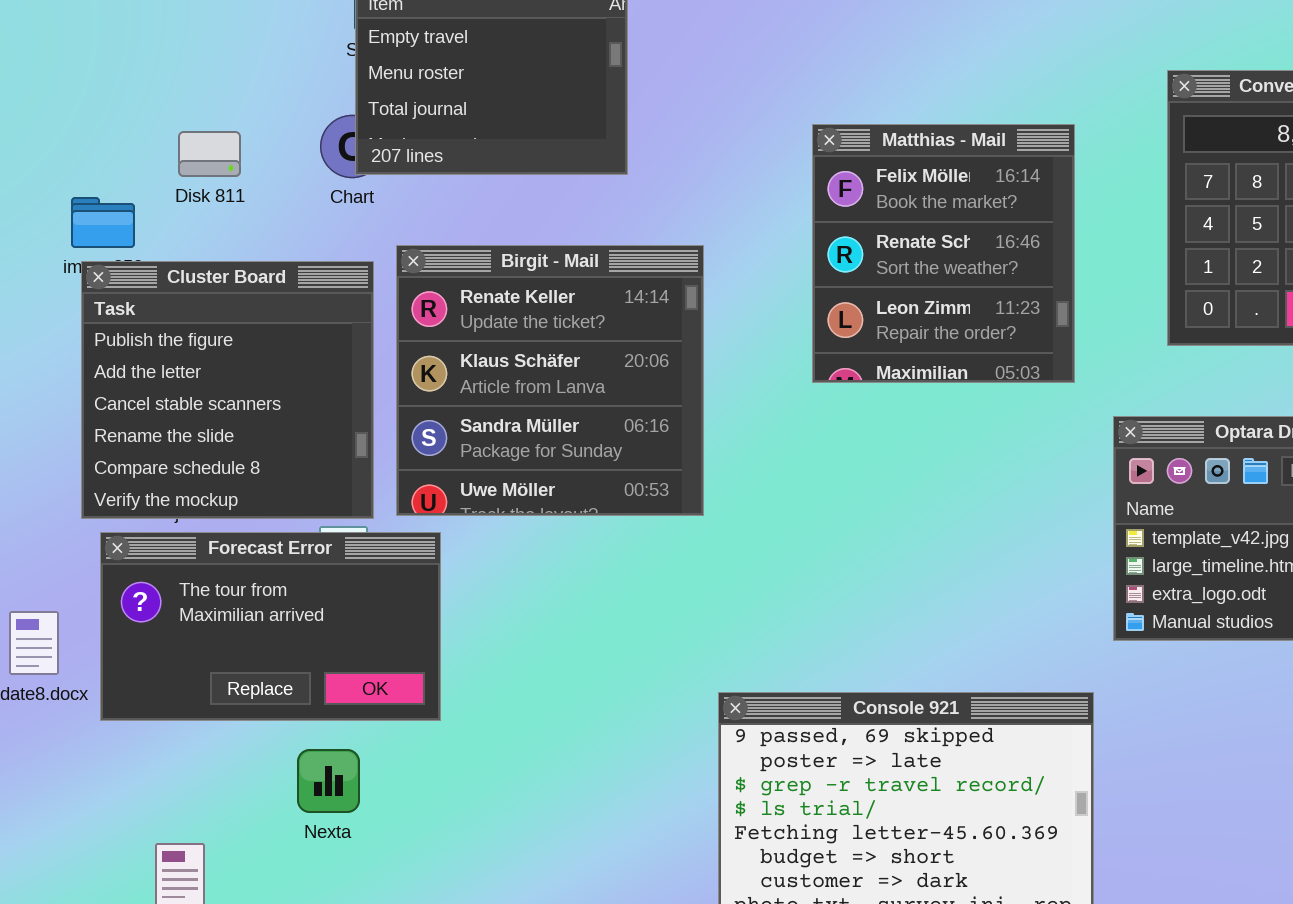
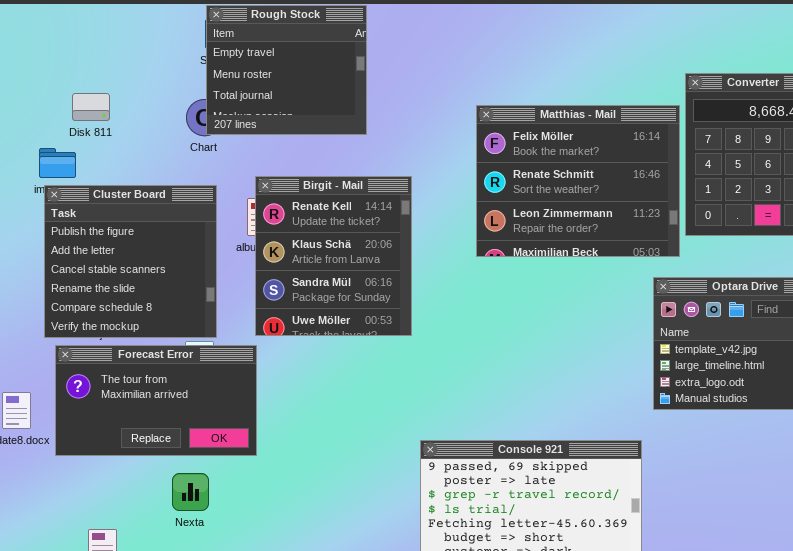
Matthias - Mail: [812,124,1075,383] -> [476,105,680,257], resized
Disk 811: [178,131,241,177] -> [72,93,110,121], moved
Birgit - Mail: [396,245,704,516] -> [255,176,412,336], resized

